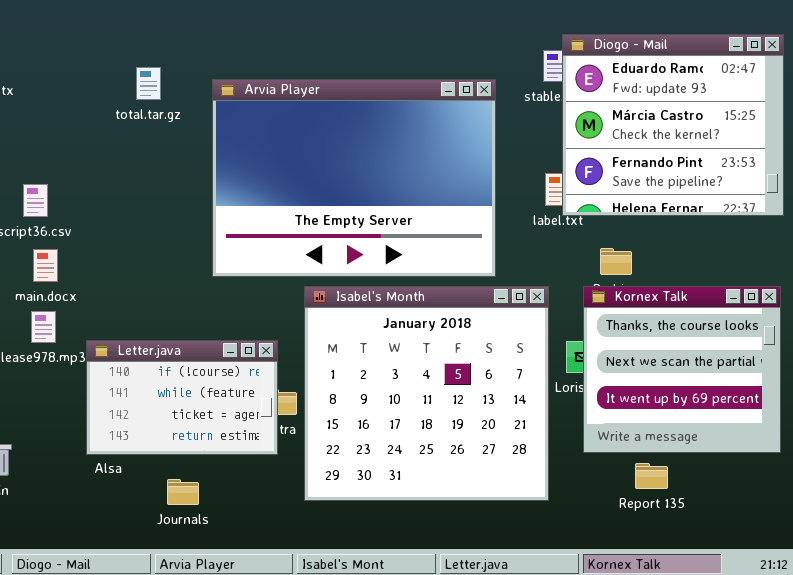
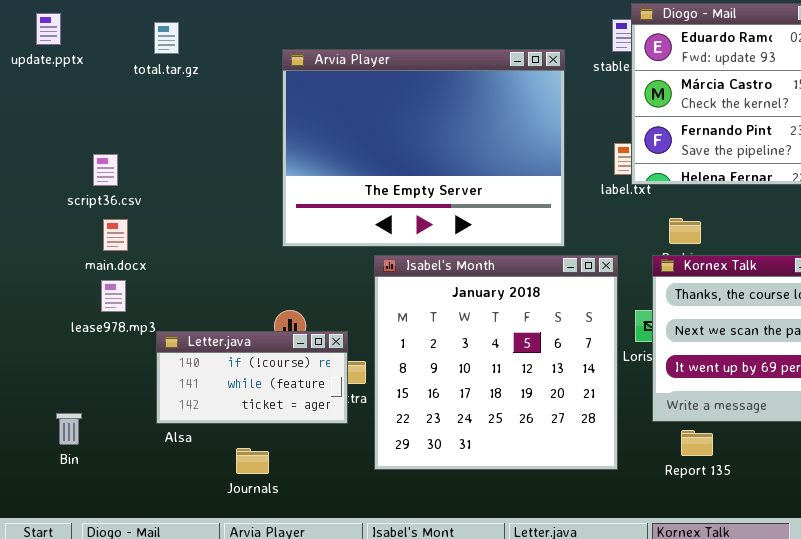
total.tar.gz: [136,67,161,100] -> [154,22,179,54], moved
Letter.java: [86,340,278,455] -> [156,331,348,424], resized
Report 135: [635,463,668,489] -> [681,430,713,456], moved

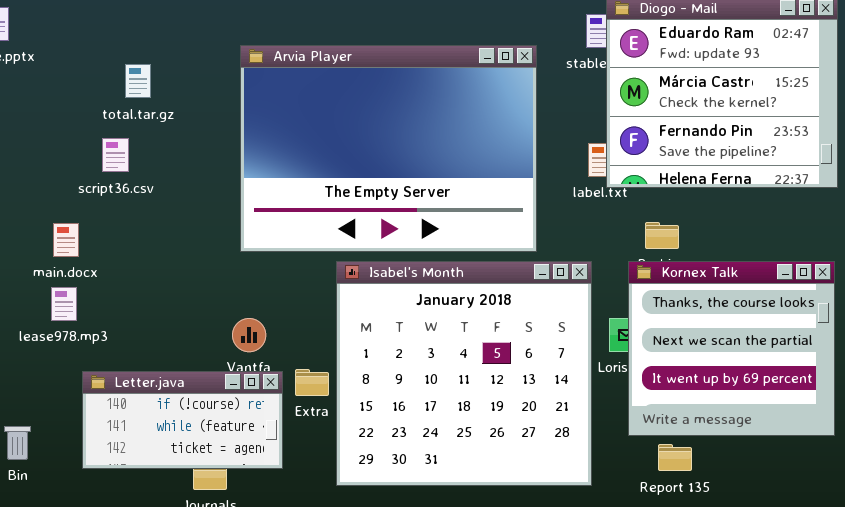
total.tar.gz: [154,22,179,54] -> [125,64,151,98], moved
script36.csv: [93,154,118,186] -> [102,138,129,172], moved
Letter.java: [156,331,348,424] -> [82,371,283,469], moved

